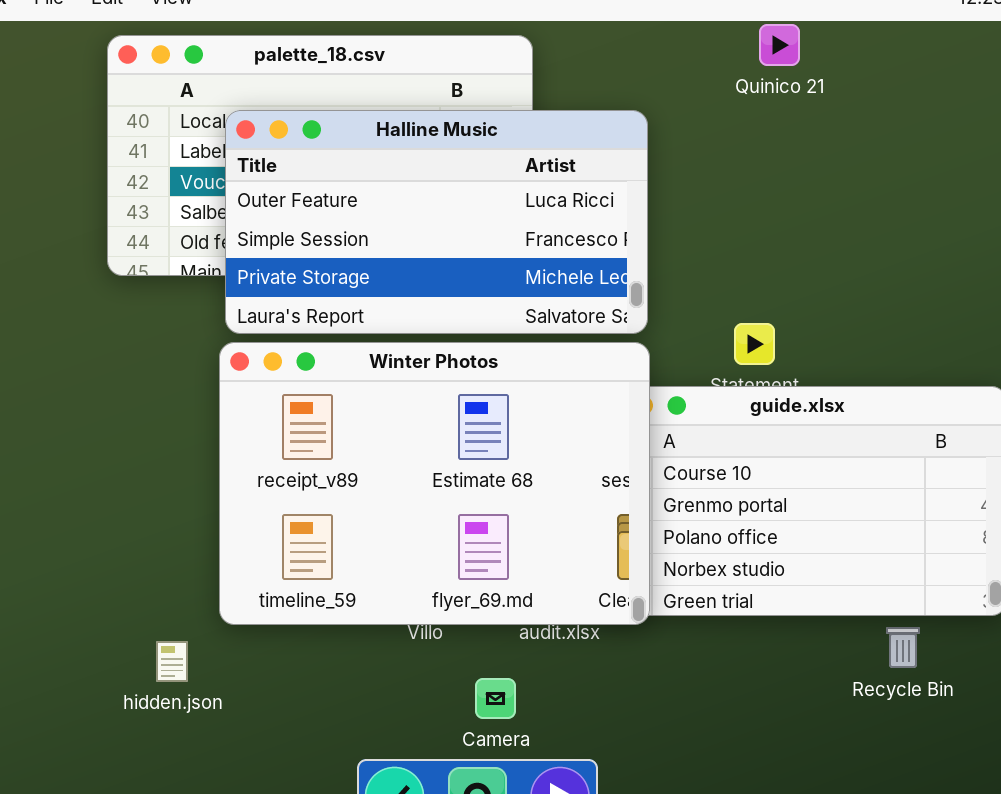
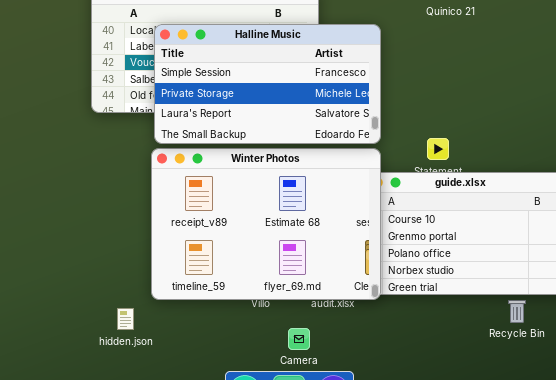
Halline Music: [225,110,648,334] -> [154,24,381,144], scrolled down 1 row

